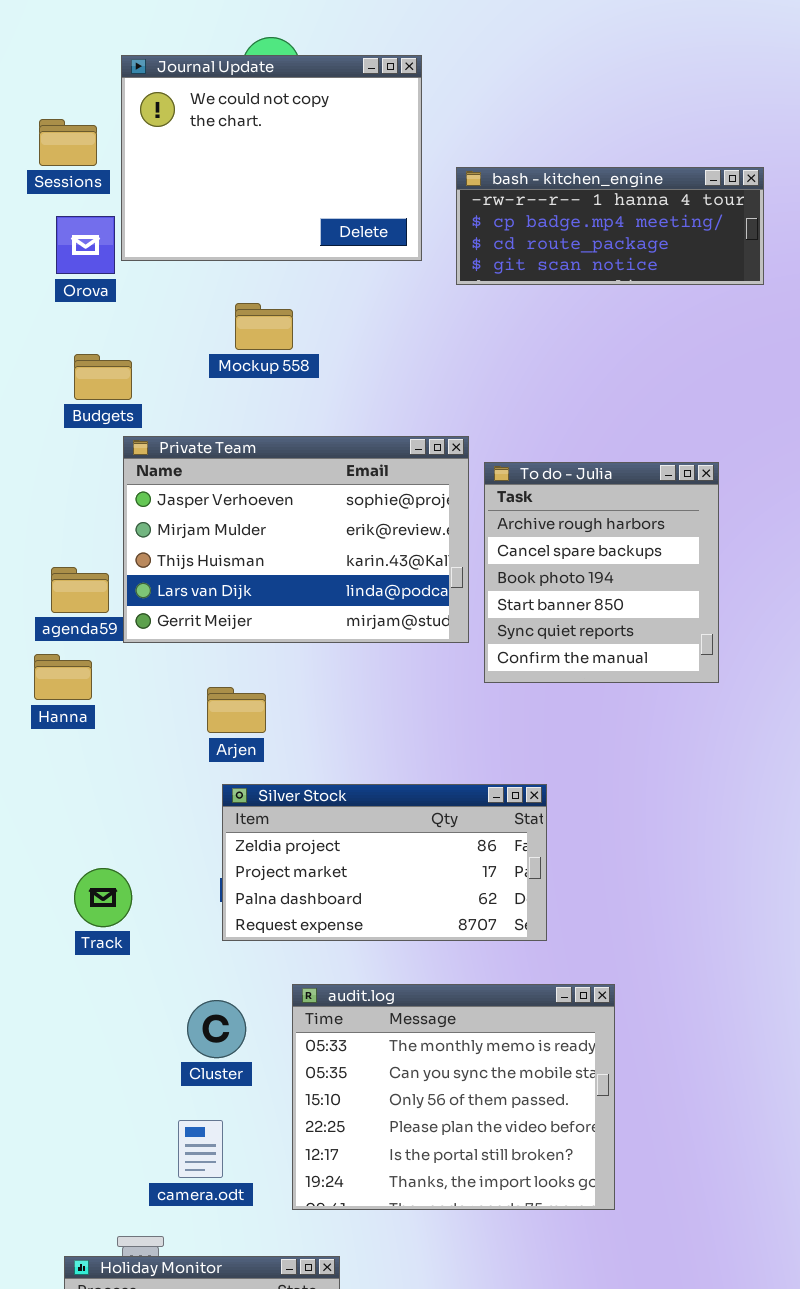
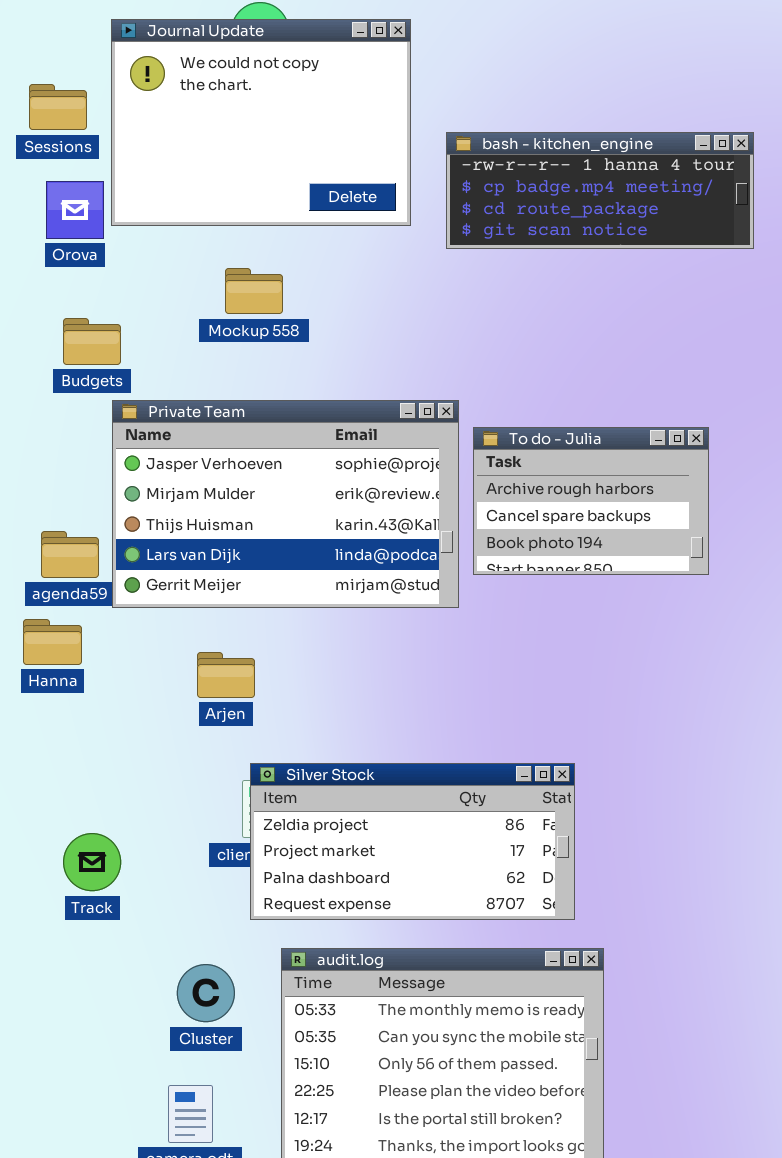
To do - Julia: [484,462,719,683] -> [473,427,709,575], resized
Silver Stock: [222,784,547,941] -> [250,763,575,920], moved

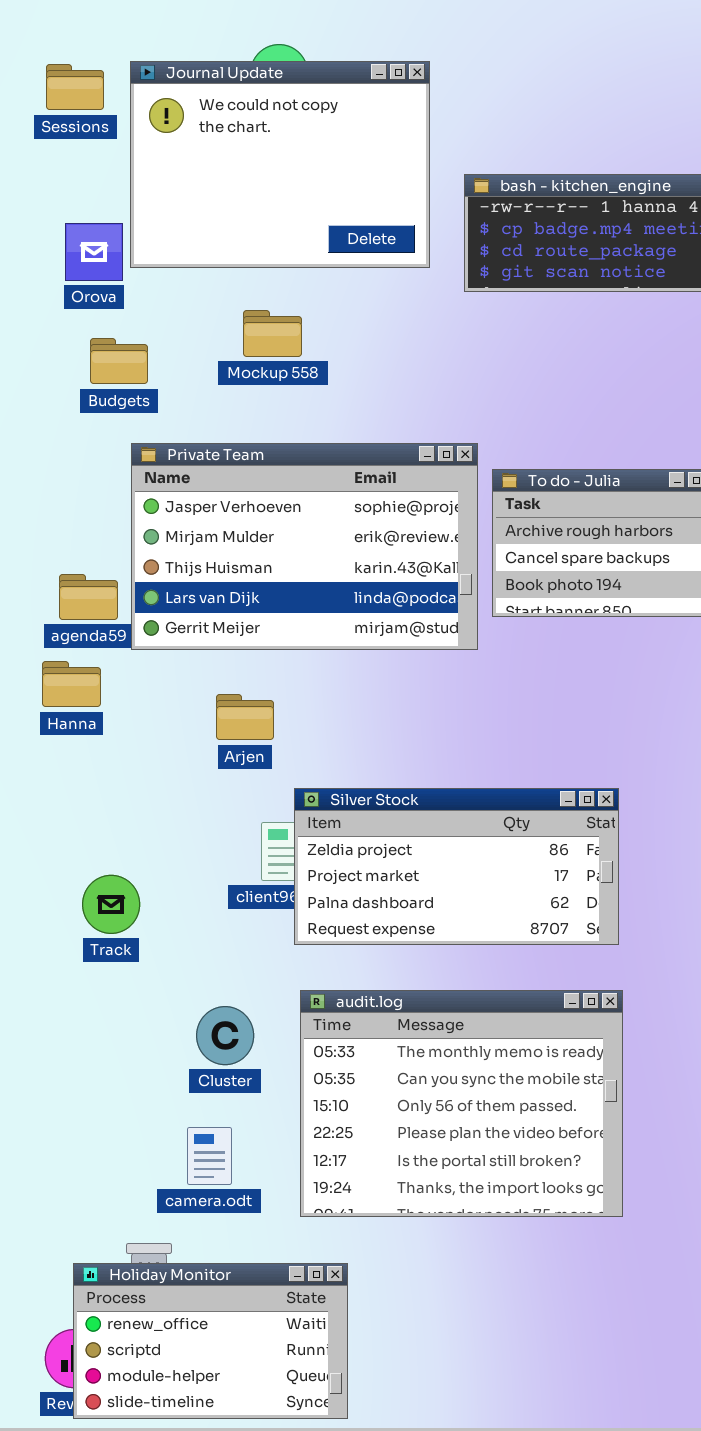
Sessions: [29,84,87,130] -> [46,64,104,110], moved
Budgets: [63,318,121,365] -> [90,338,148,384], moved
Silver Stock: [250,763,575,920] -> [294,788,619,945], moved

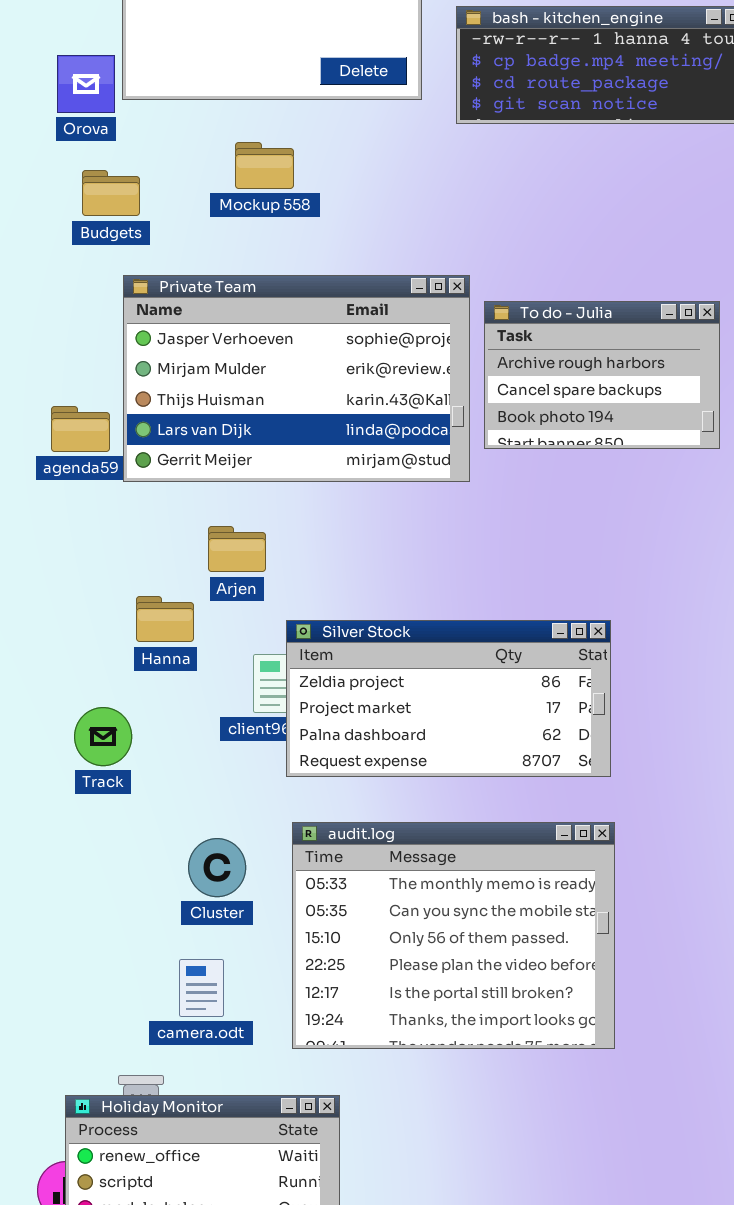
Hanna: [42,661,101,707] -> [136,596,194,642], moved

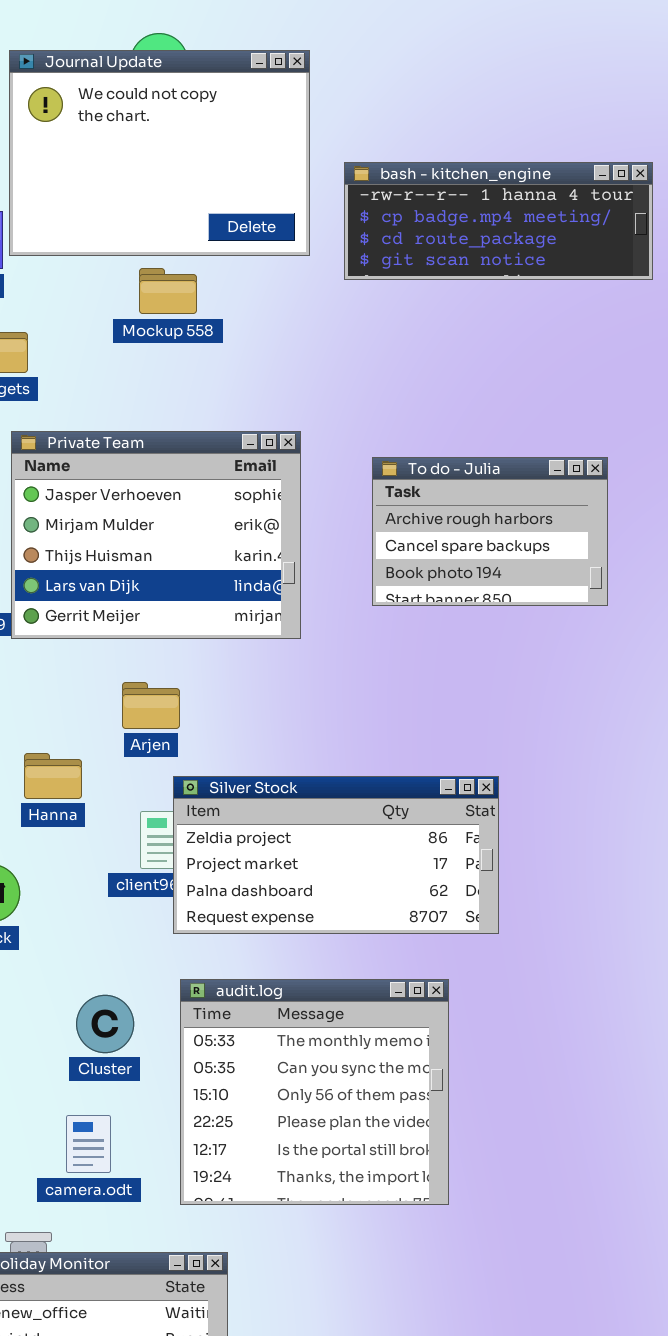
Mockup 558: [235,142,294,189] -> [139,268,197,314], moved
Private Team: [123,275,470,482] -> [11,431,301,639], resized
Arjen: [208,526,266,572] -> [122,682,180,729], moved
audit.log: [292,822,615,1049] -> [180,979,449,1205], resized

